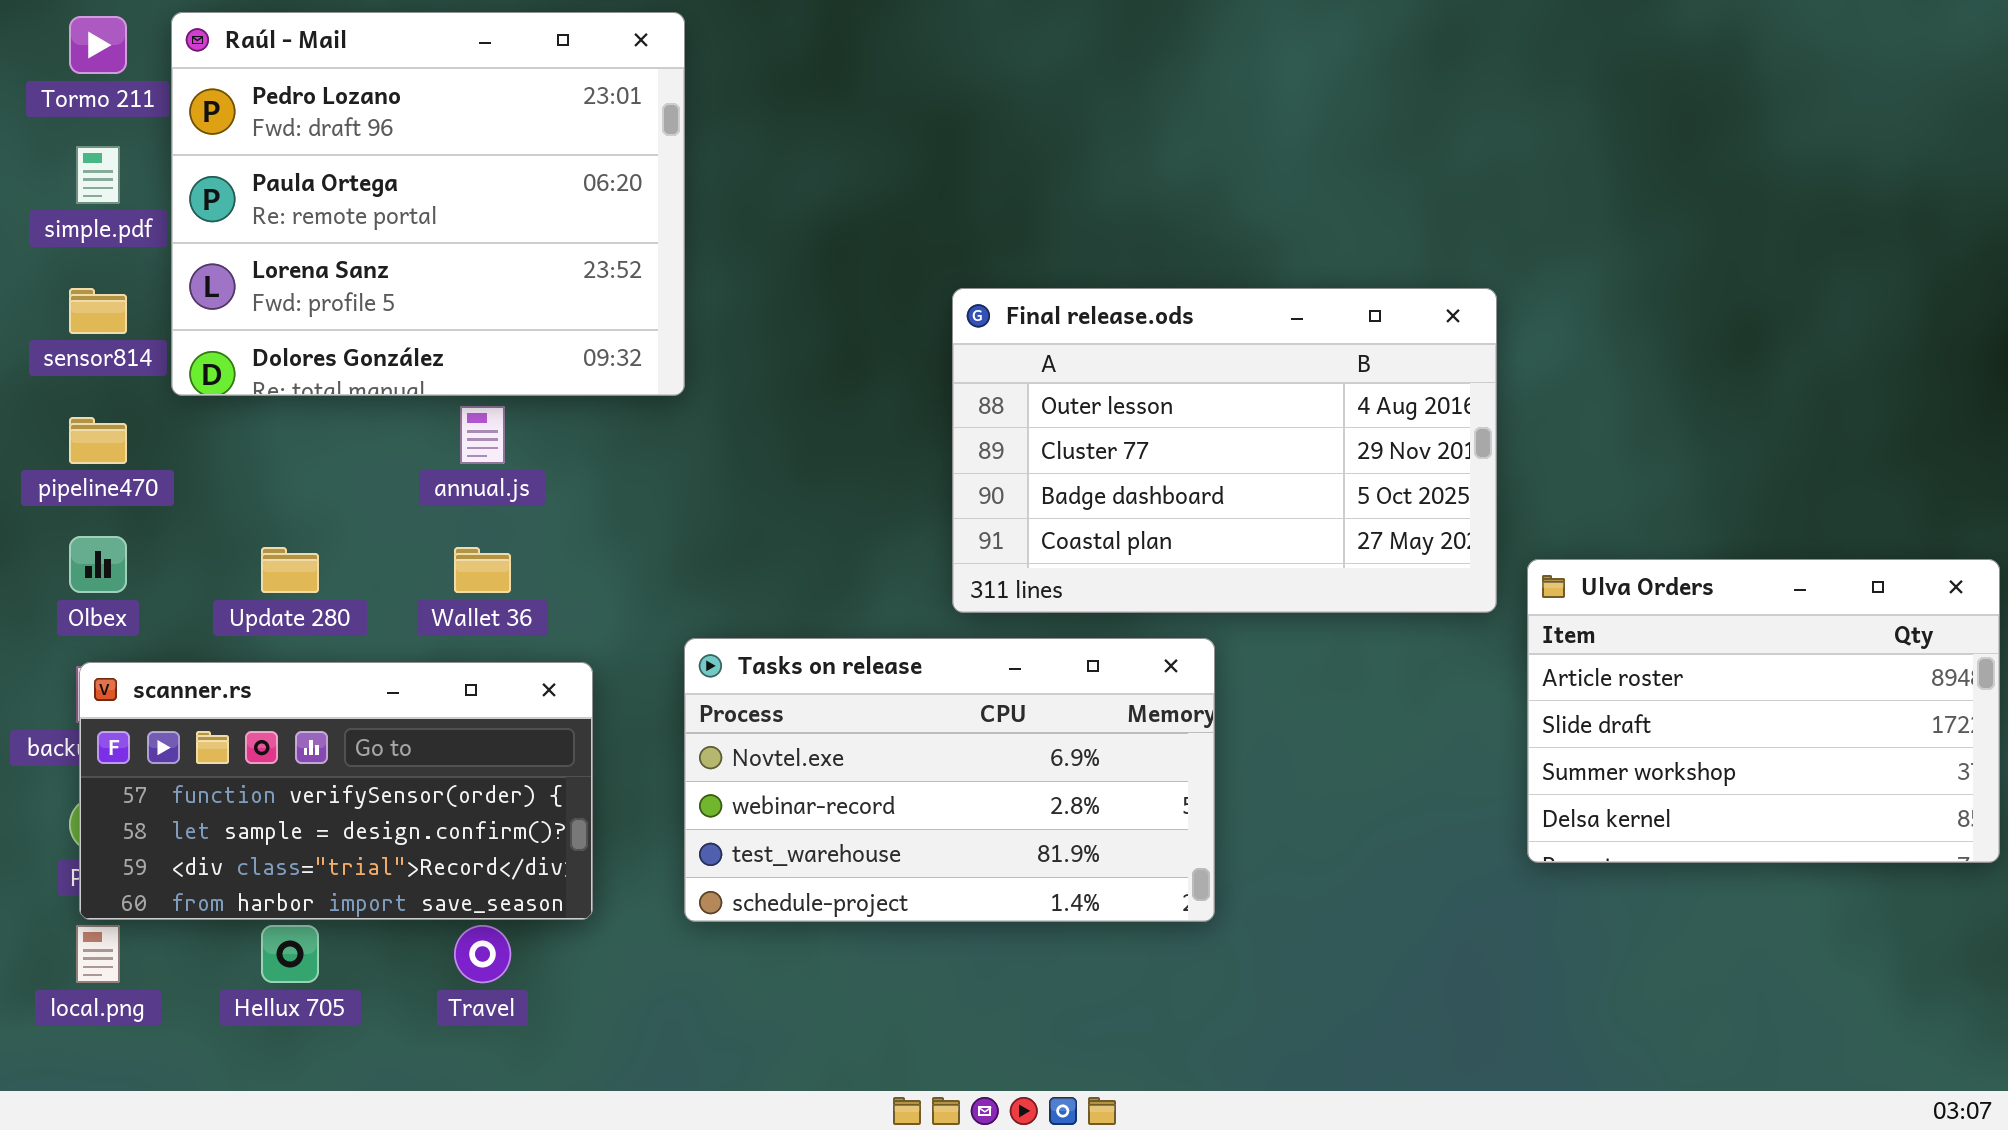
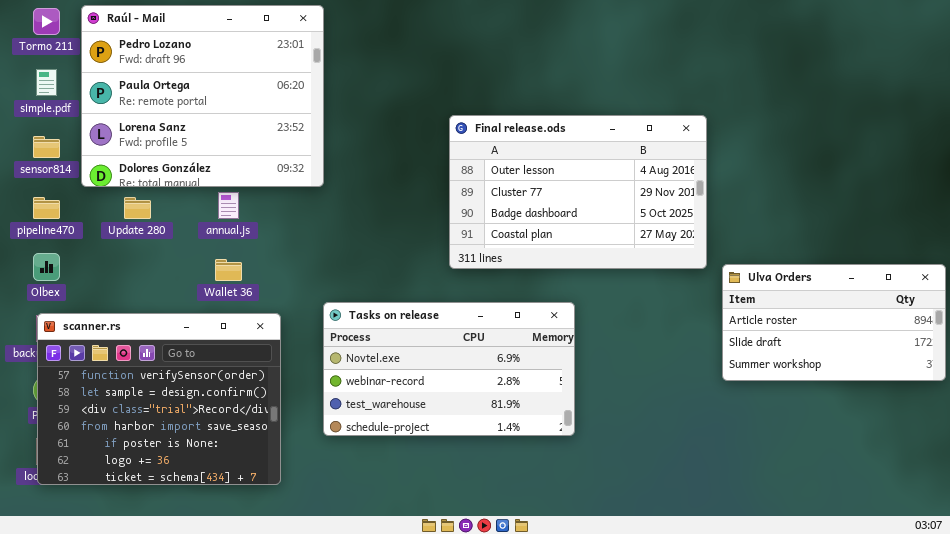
Final release.ods: [952,288,1497,613] -> [449,115,707,269], moved
Update 280: [261,547,319,593] -> [124,197,151,219], moved
Ulva Orders: [1527,559,2000,863] -> [722,264,946,381], resized
scanner.rs: [79,662,593,920] -> [37,313,281,485], resized

